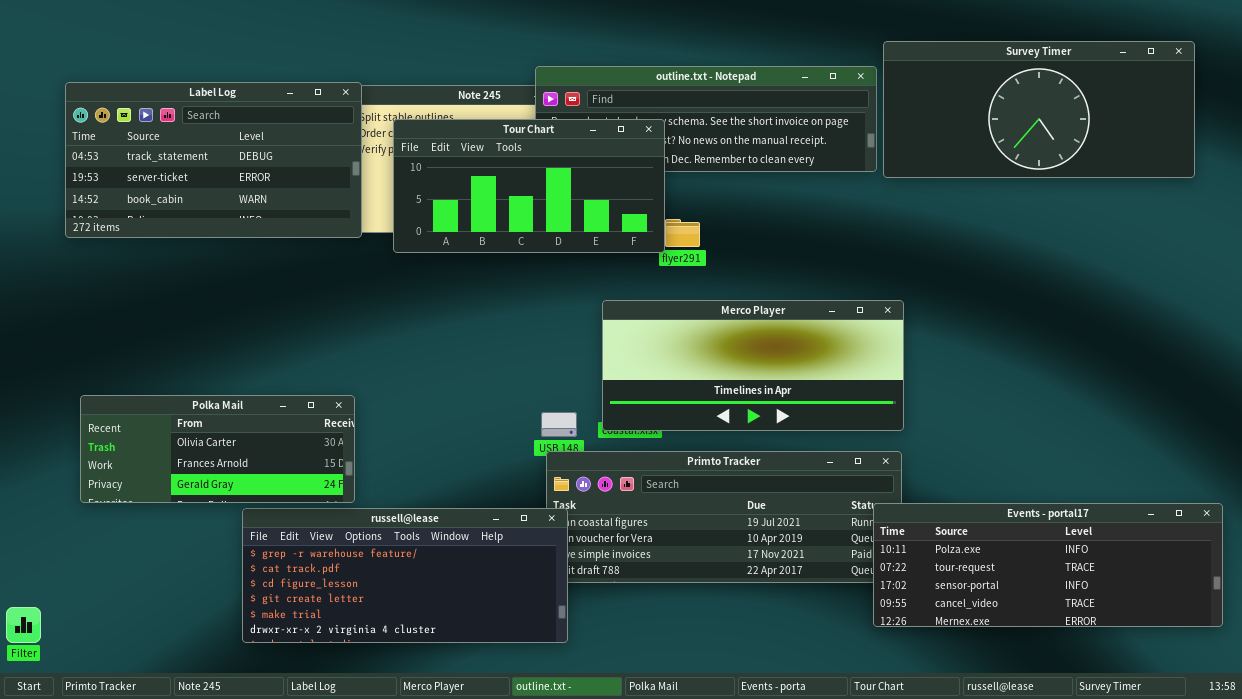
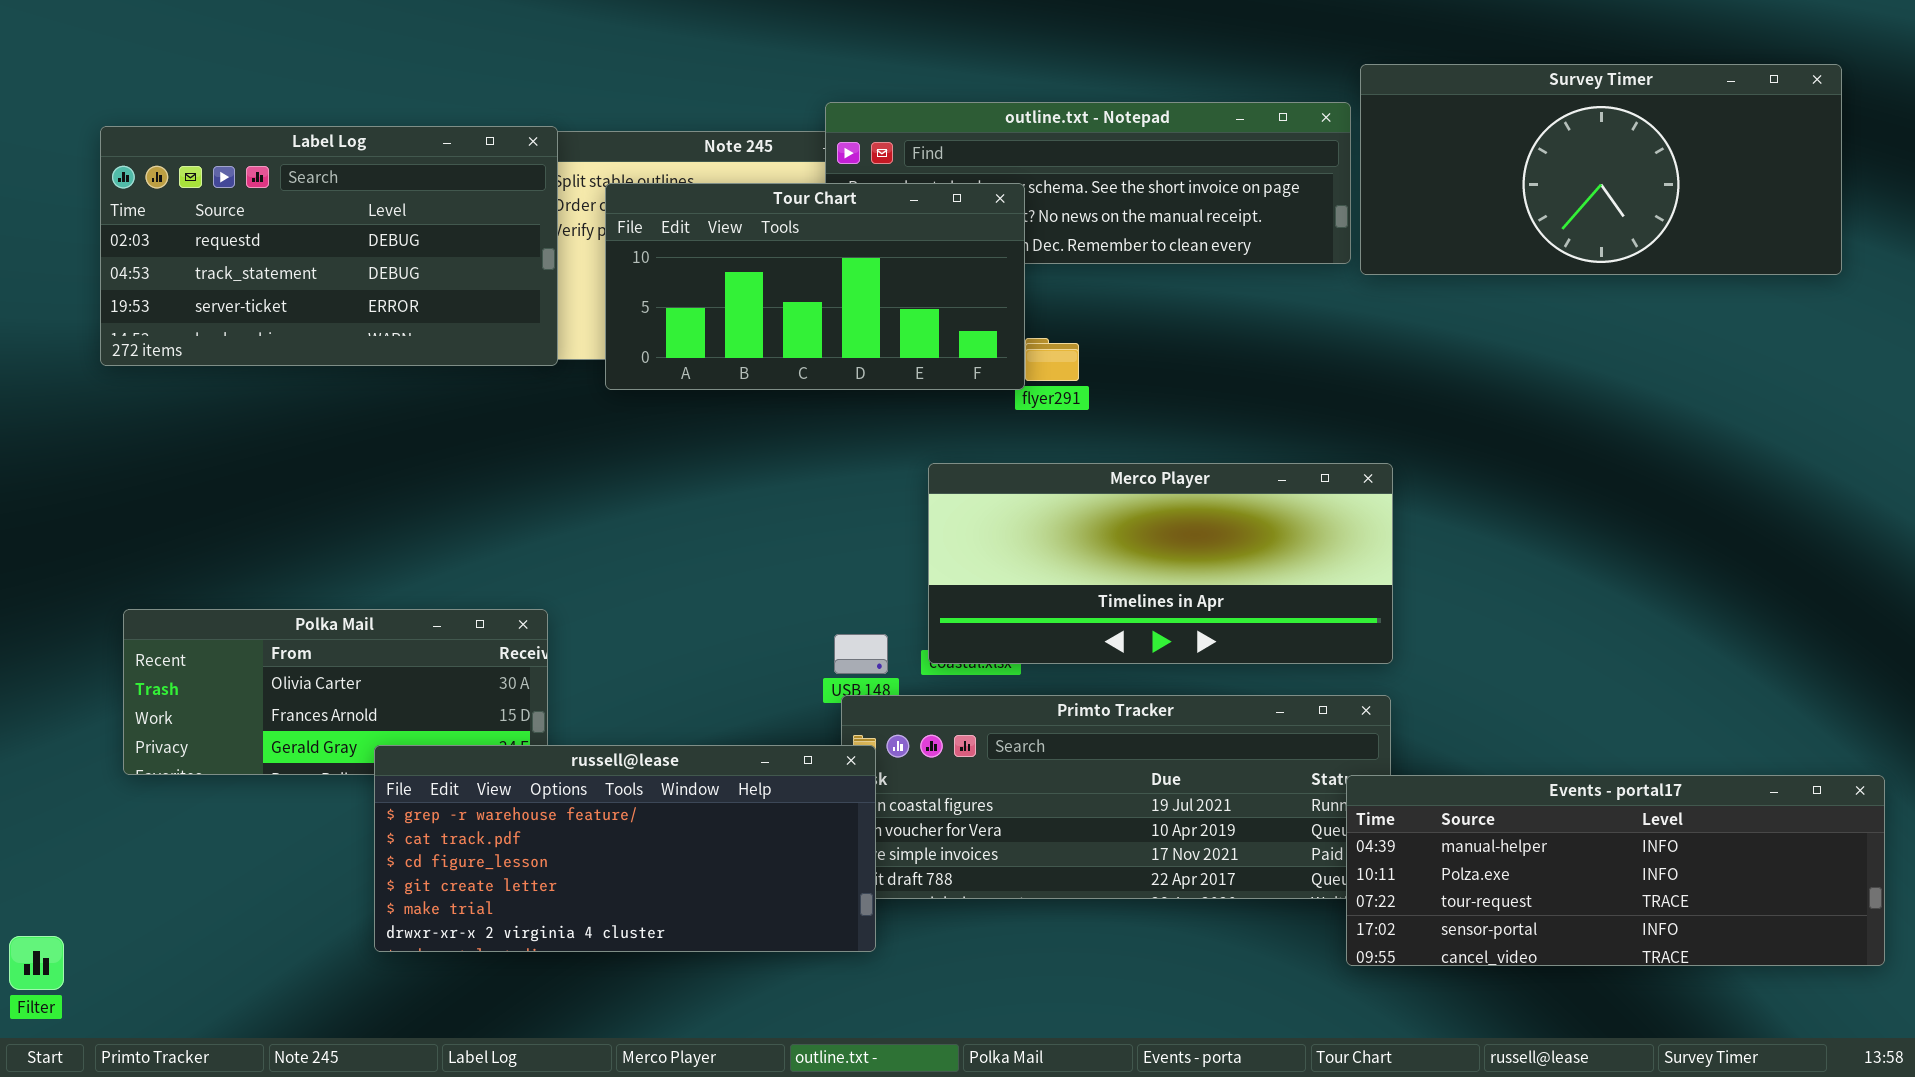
Label Log: [65,82,362,238] -> [100,126,558,366], scrolled up 1 row
Events - portal17: [873,503,1223,627] -> [1346,775,1885,966], scrolled up 1 row
russell@lease: [242,508,568,643] -> [374,745,876,952], moved

